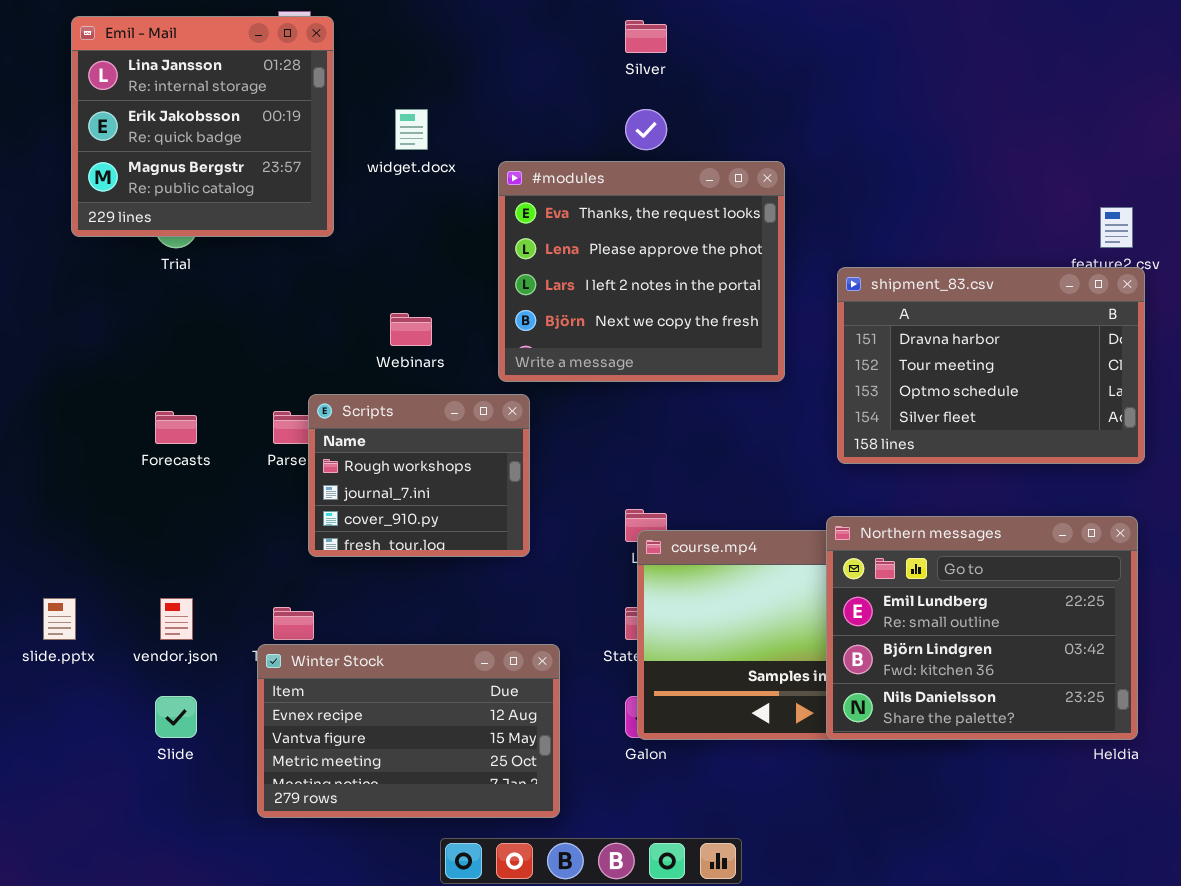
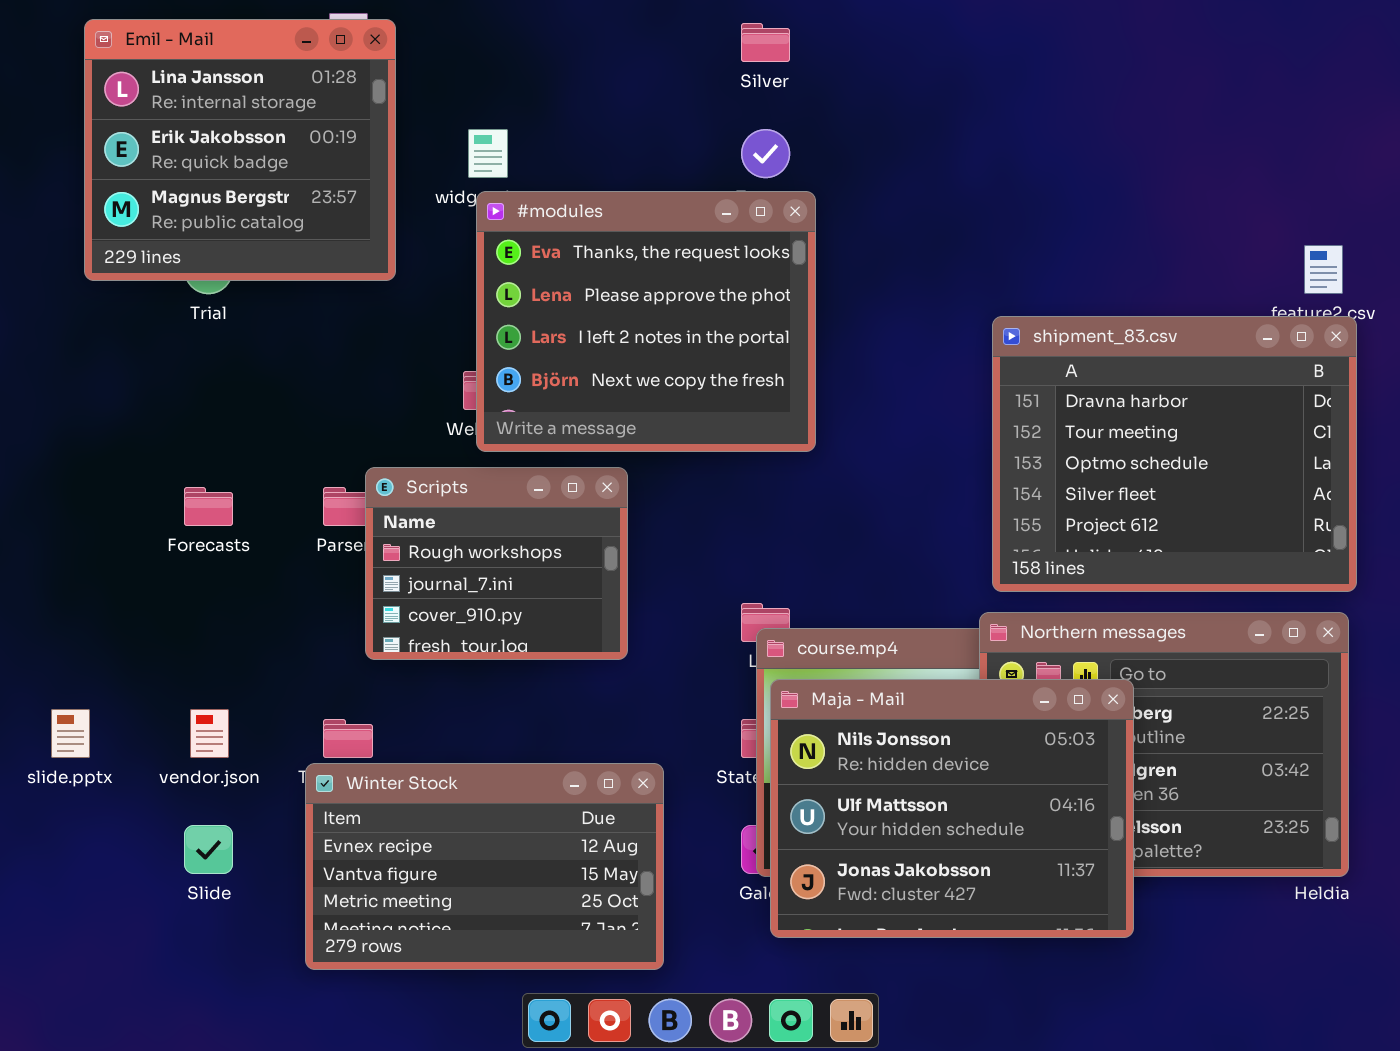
#modules: [498,161,785,382] -> [476,191,816,452], moved
shipment_83.csv: [837,267,1145,464] -> [992,316,1357,592], resized
Maja - Mail: none -> [770,679,1134,938], opened

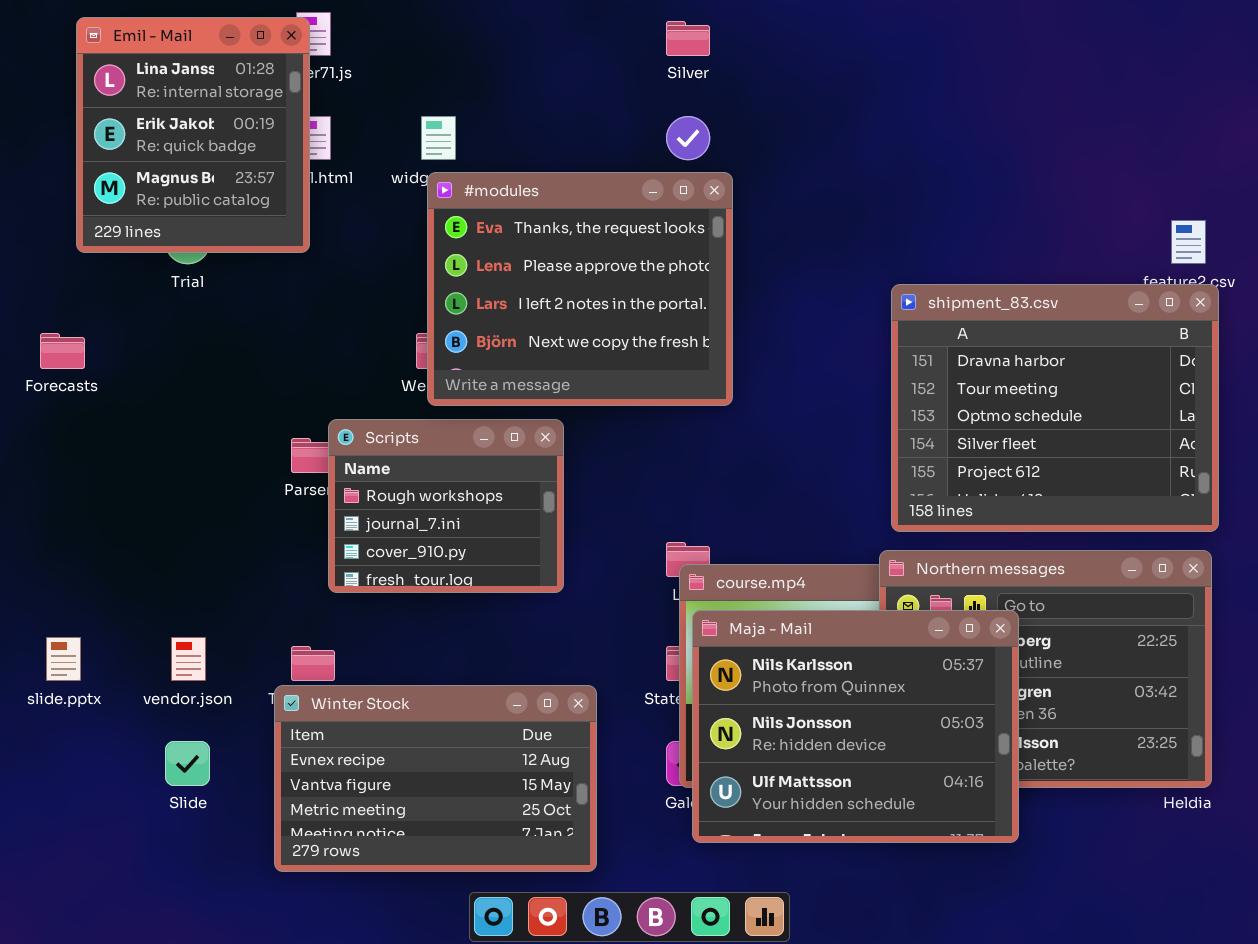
Emil - Mail: [84,19,396,281] -> [76,17,310,253], resized
Forecasts: [184,487,233,526] -> [40,333,85,369], moved
Maja - Mail: [770,679,1134,938] -> [692,610,1019,843], scrolled up 1 row

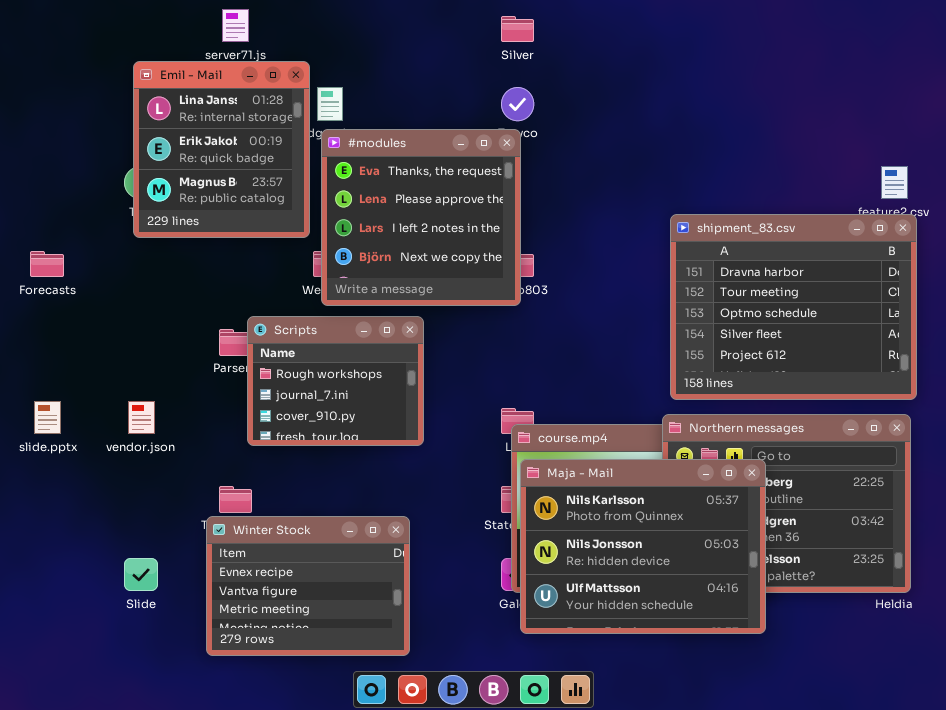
Emil - Mail: [76,17,310,253] -> [133,61,310,238], moved
#modules: [427,172,733,406] -> [321,129,521,306], resized
slide.pptx: [46,637,81,681] -> [34,401,61,434], moved
vendor.json: [171,637,206,681] -> [128,401,155,434], moved
Winter Stock: [274,685,597,872] -> [206,516,410,656], resized

